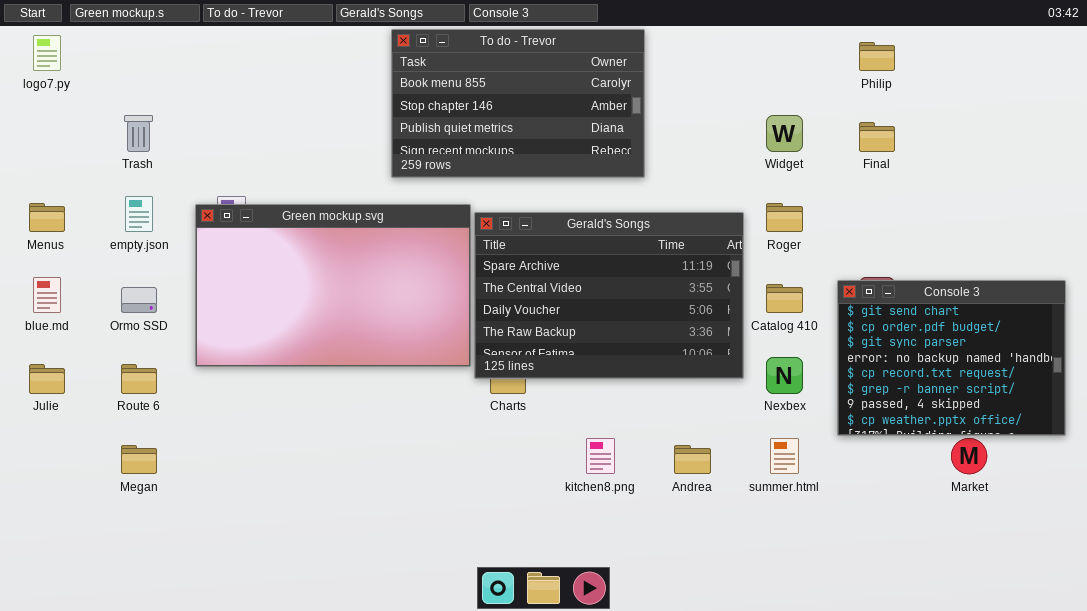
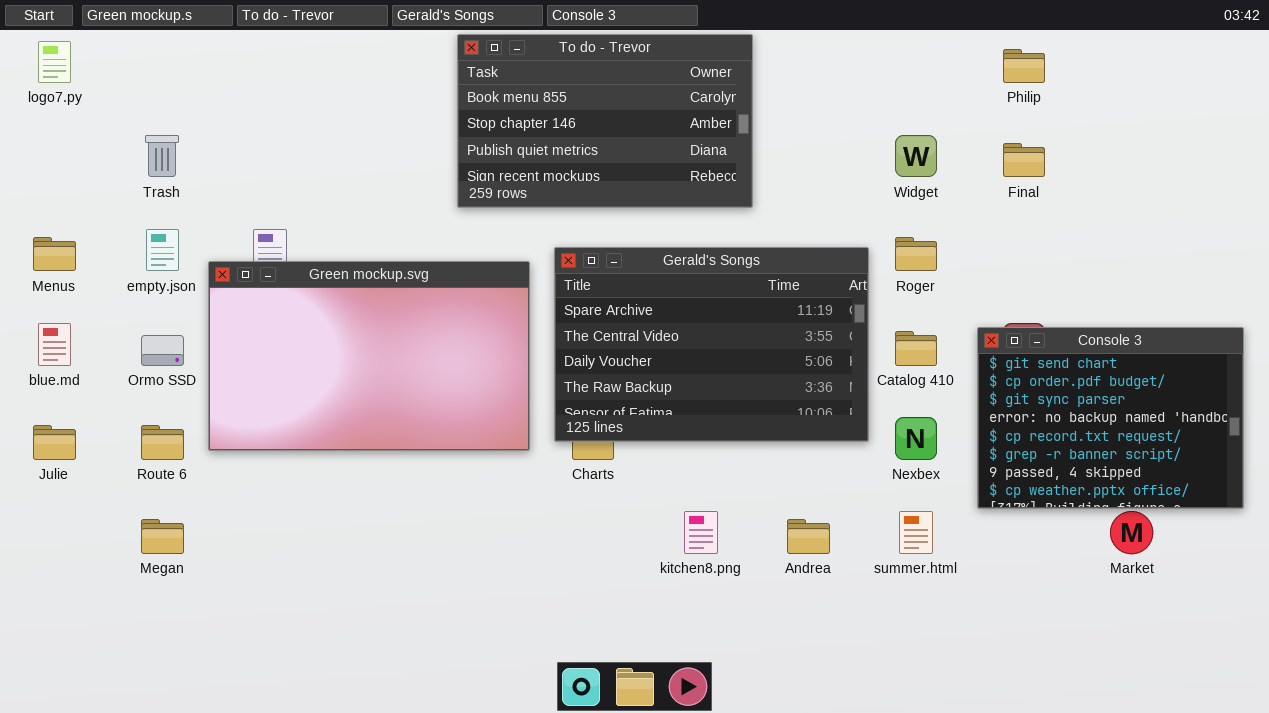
Green mockup.svg: [195,204,471,367] -> [208,261,530,451], moved

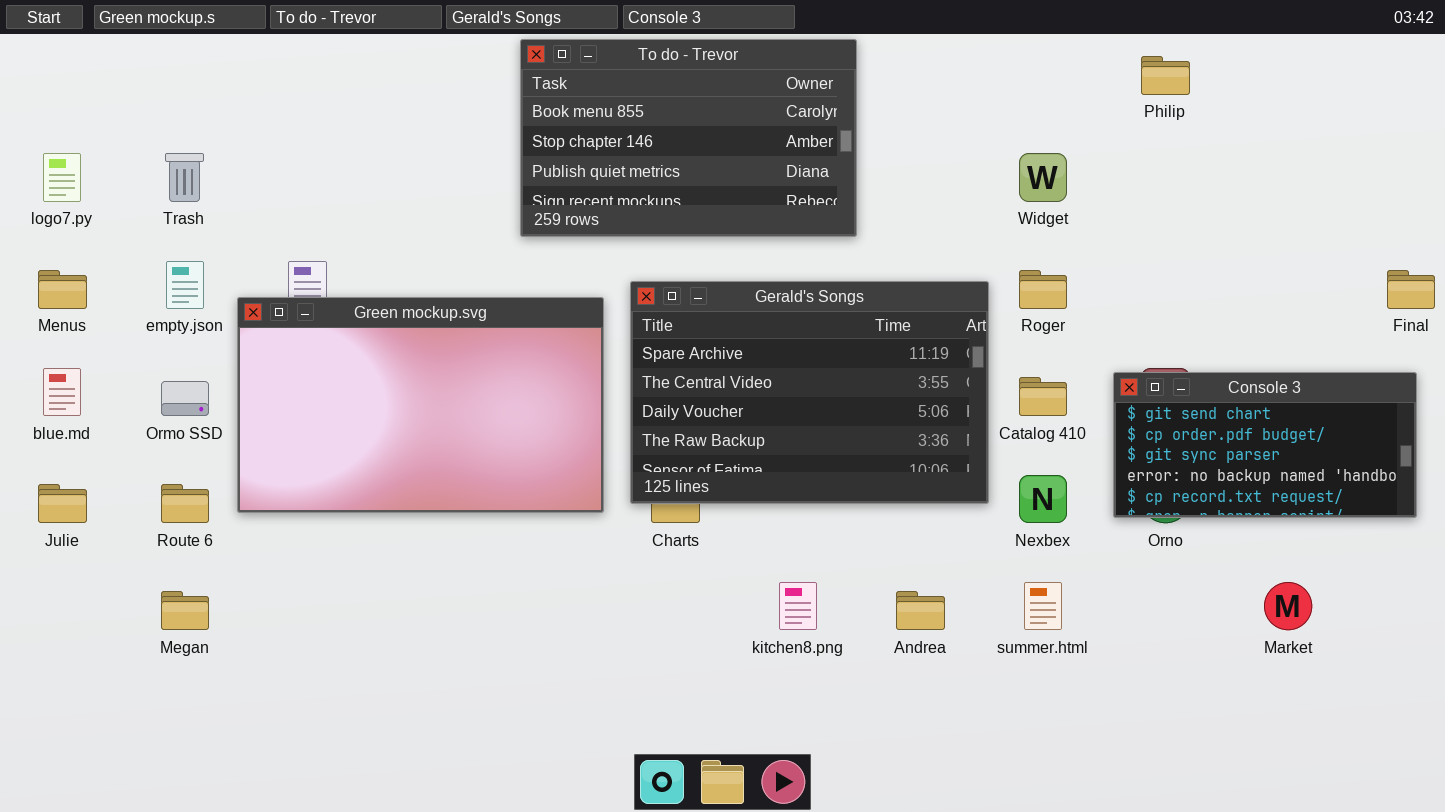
logo7.py: [38,41,71,83] -> [43,153,81,202], moved
Final: [1003,143,1045,177] -> [1387,270,1435,309], moved
Console 3: [977,327,1244,509] -> [1113,372,1417,518], resized

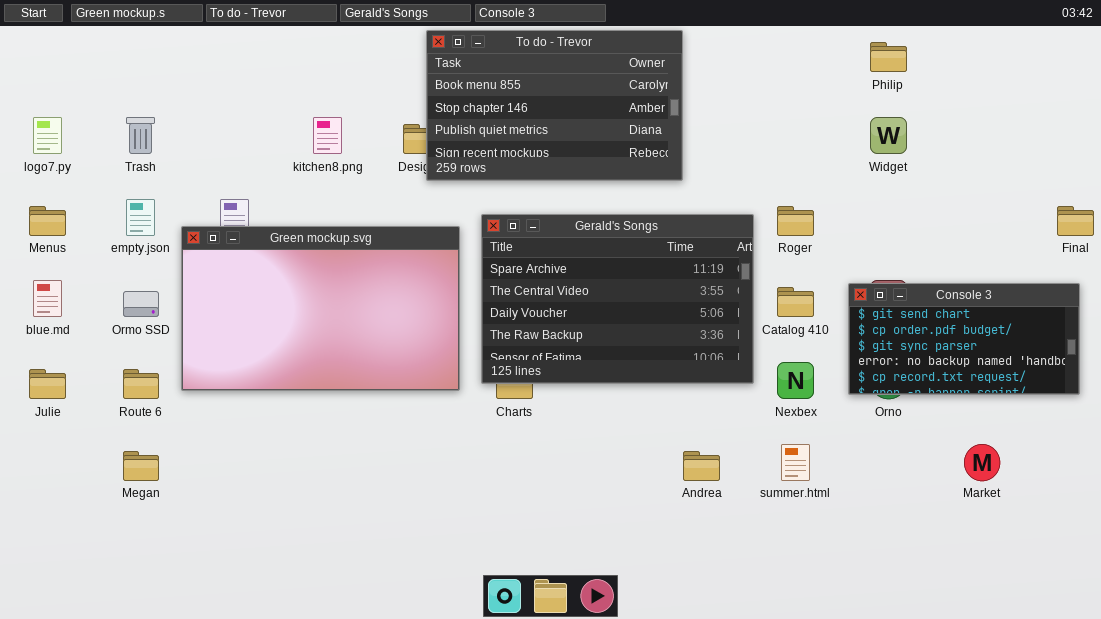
To do - Trevor: [520,39,857,237] -> [426,30,683,181], moved
Widget: [1019,153,1067,202] -> [870,117,907,154], moved
kitchen8.png: [779,582,817,630] -> [313,117,342,154], moved

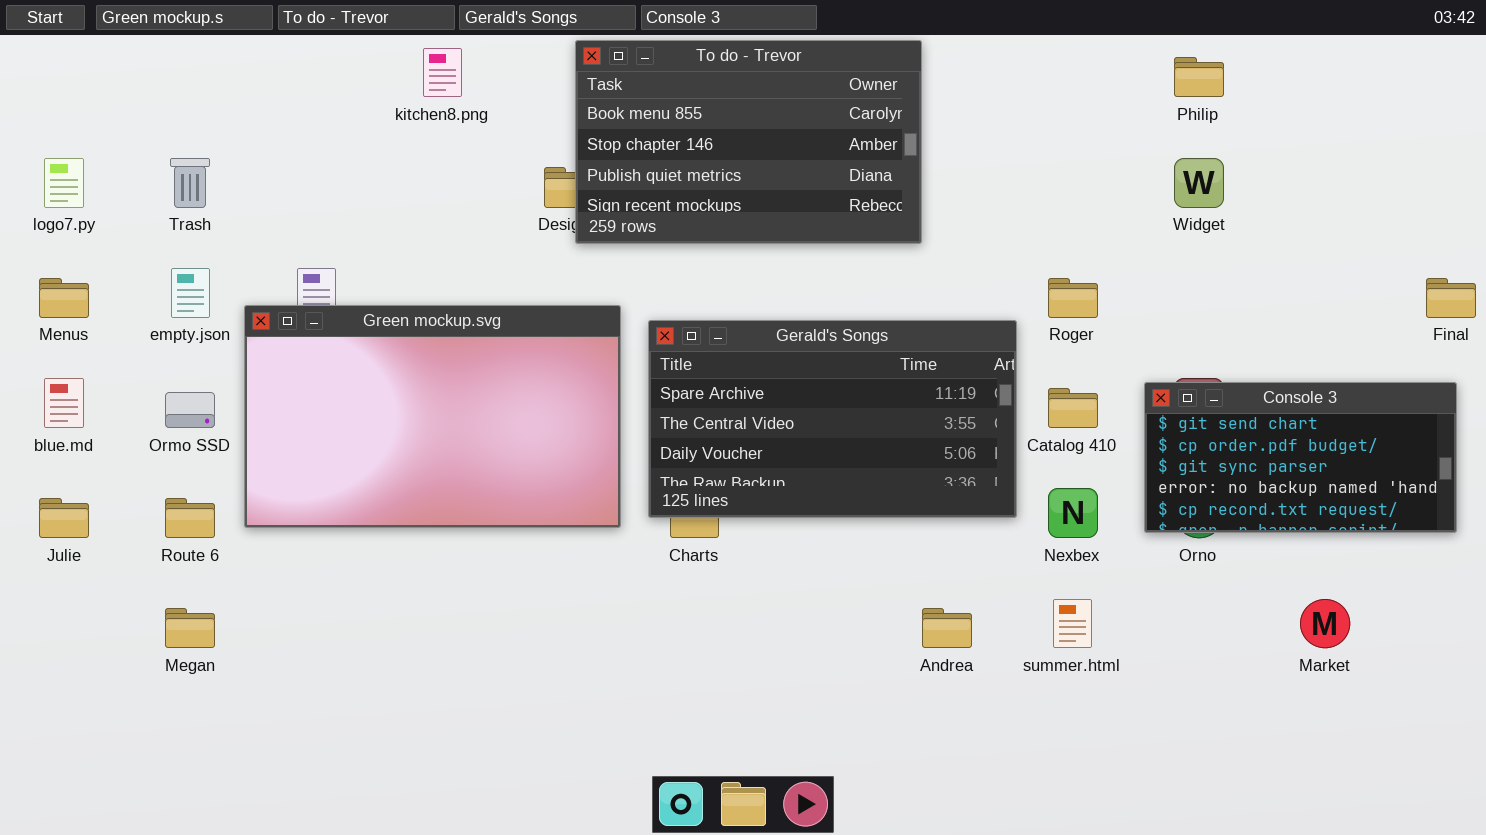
kitchen8.png: [313,117,342,154] -> [423,48,462,97], moved
Gerald's Songs: [481,214,754,384] -> [648,320,1017,518], resized

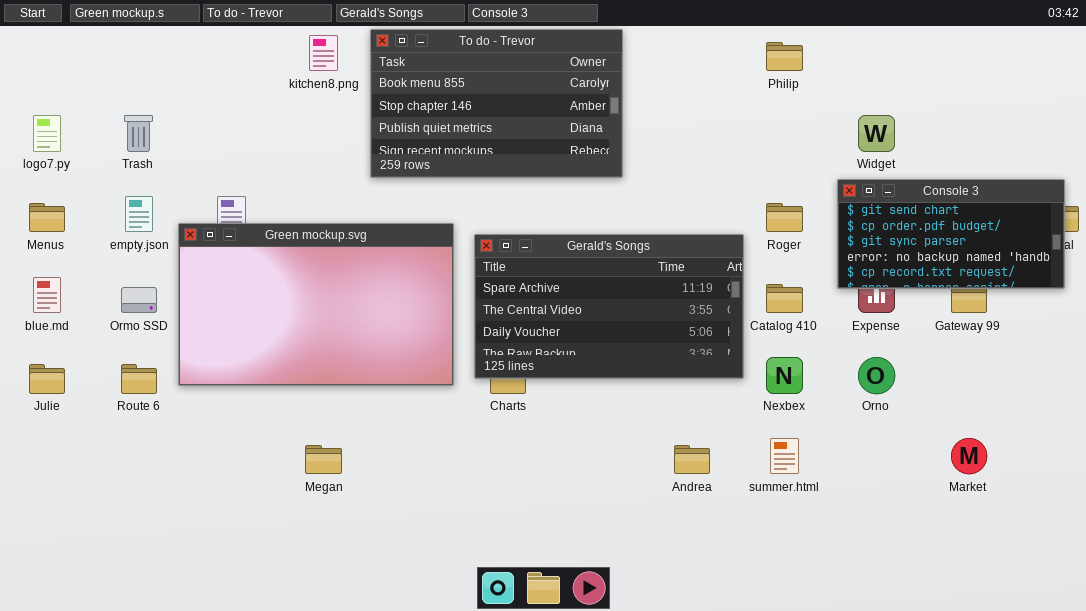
To do - Trevor: [575,40,922,244] -> [370,29,623,178], moved
Philip: [1174,57,1224,97] -> [766,42,803,71], moved
Console 3: [1144,382,1457,533] -> [837,179,1065,289], moved
Megan: [165,608,215,648] -> [305,445,342,474], moved

